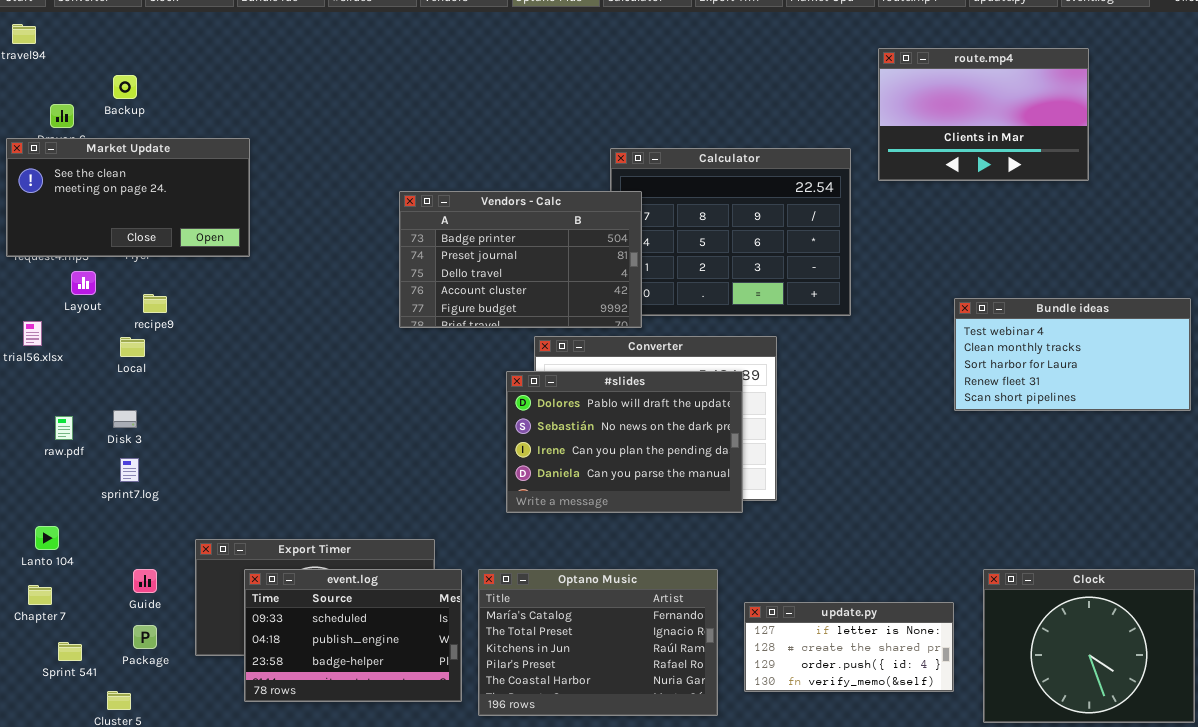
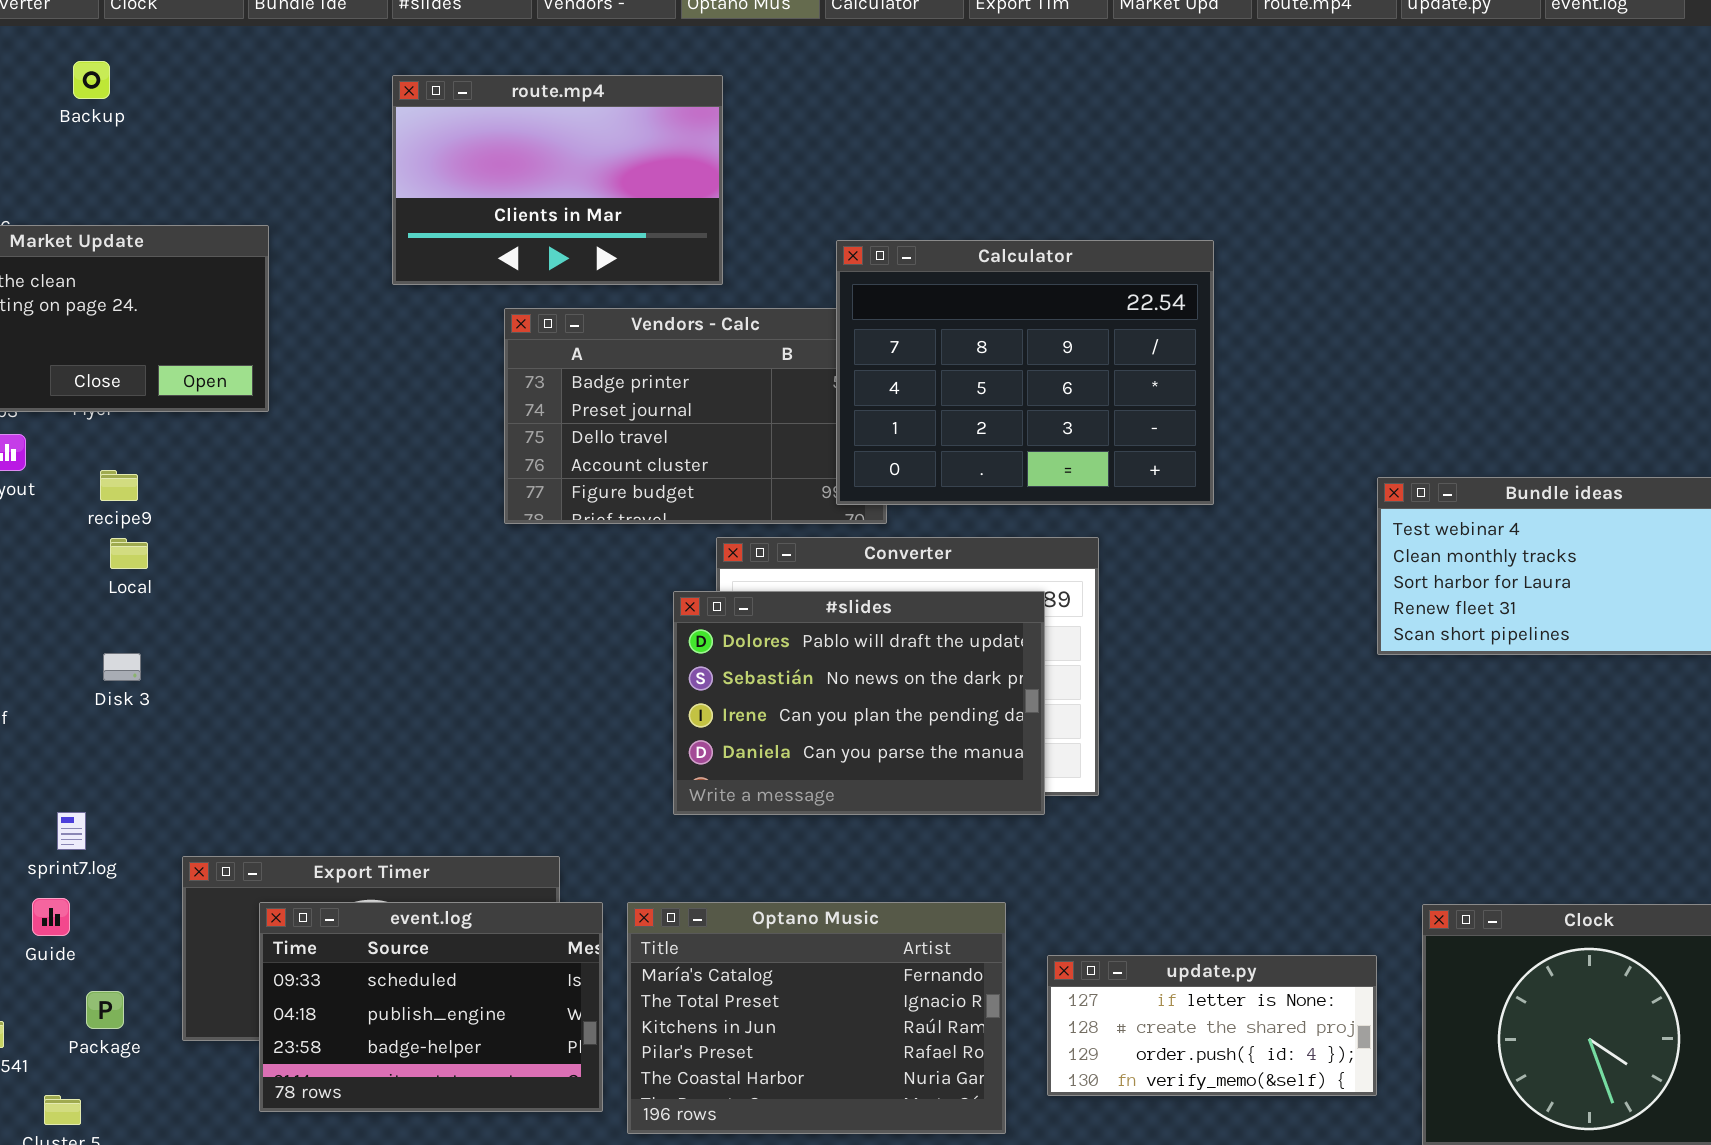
route.mp4: [878,48,1089,181] -> [392,75,723,285], moved
Backup: [113,75,137,99] -> [73,61,110,99], moved
Calculator: [610,148,851,316] -> [836,240,1214,505], raised
Local: [120,337,145,357] -> [110,538,148,569], moved
Disk 3: [113,410,137,428] -> [103,653,141,681], moved
sprint7.log: [120,458,139,482] -> [57,812,86,850], moved
Guide: [133,569,157,593] -> [32,898,70,936], moved

